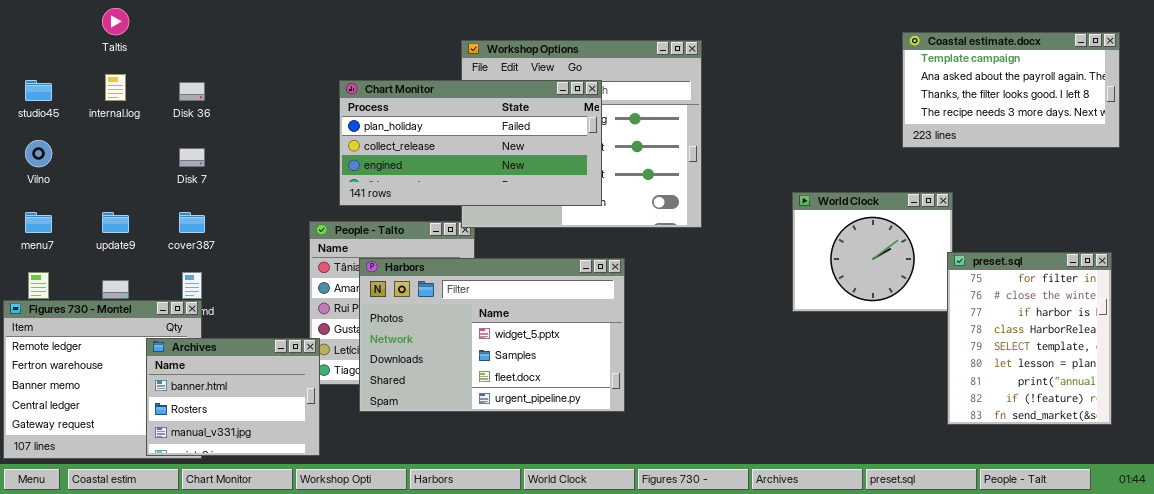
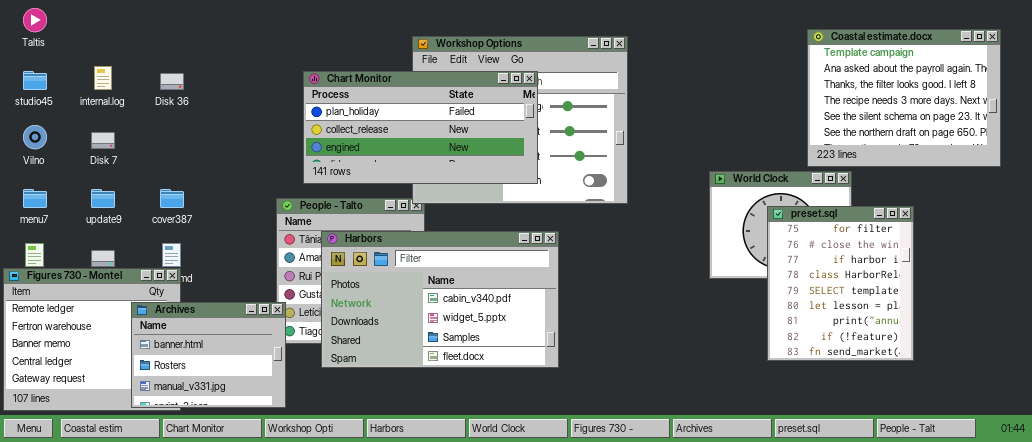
Taltis: [102,8,129,35] -> [23,8,47,32], moved
Coastal estimate.docx: [902,32,1120,148] -> [807,29,1001,167], resized
Disk 7: [179,148,205,167] -> [91,132,115,149], moved
preset.sql: [947,252,1112,425] -> [767,206,914,361], moved
Harbors: [359,258,625,412] -> [321,231,559,368], scrolled up 1 row

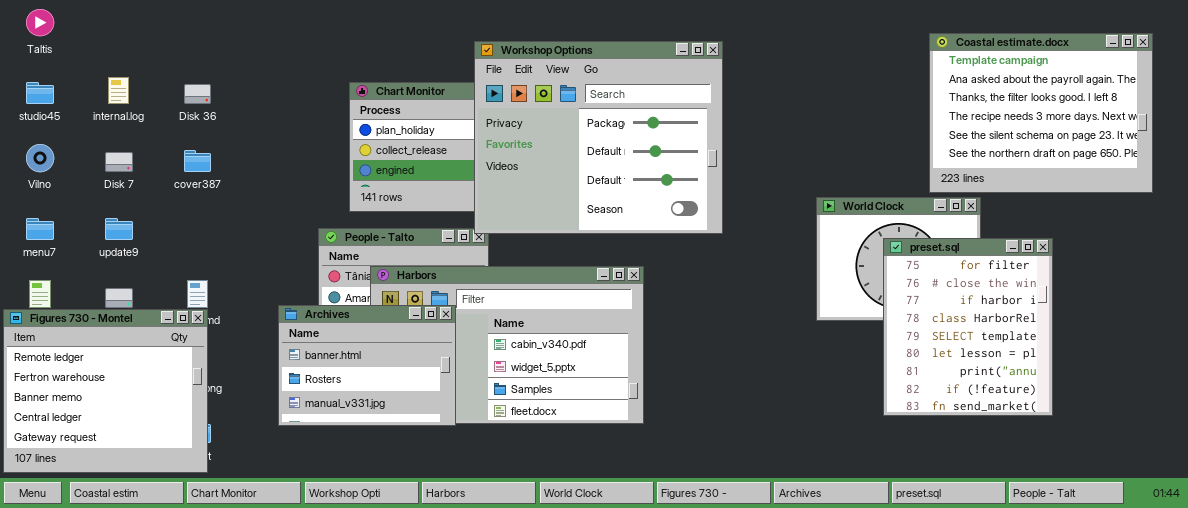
Workshop Options: [412,36,628,204] -> [474,41,723,234], raised
cover387: [160,189,184,208] -> [184,150,211,172], moved
Archives: [131,302,286,408] -> [278,305,456,426], moved

